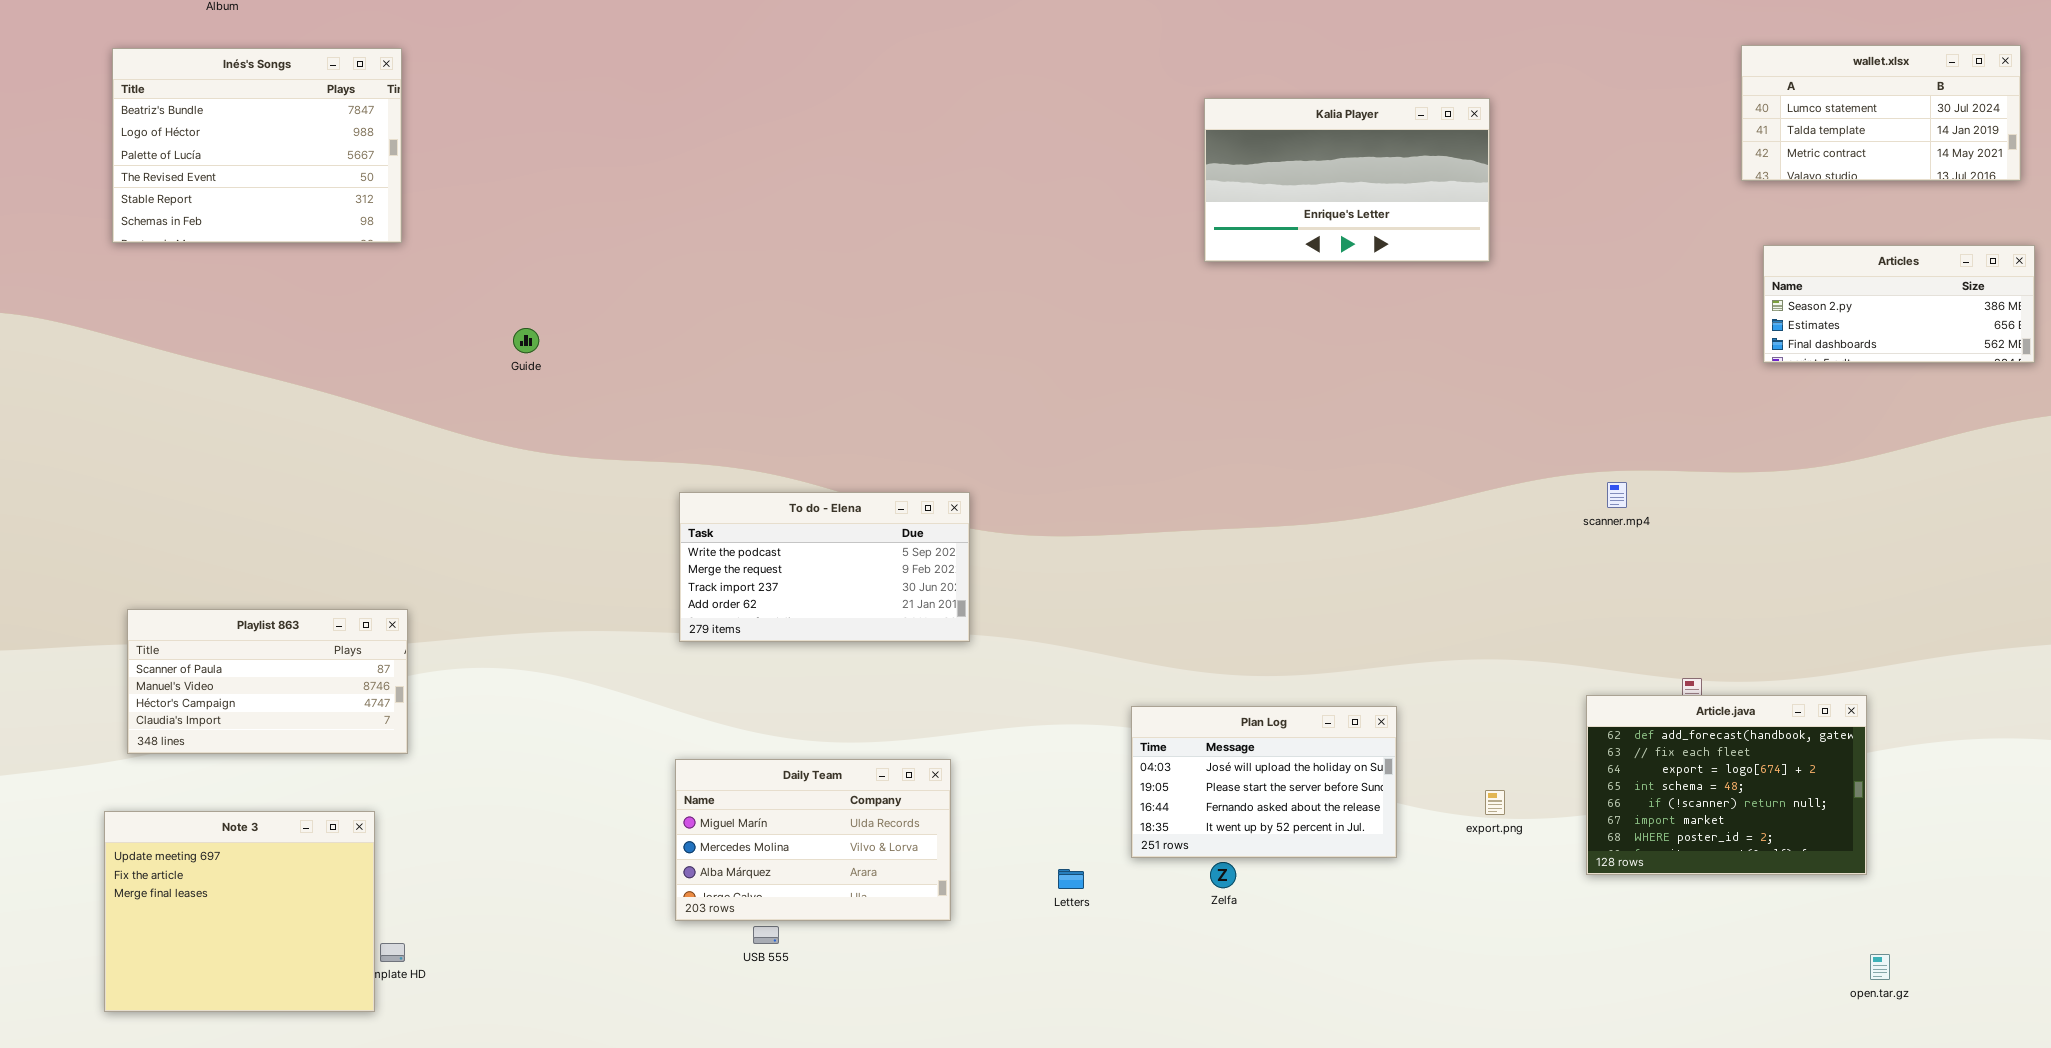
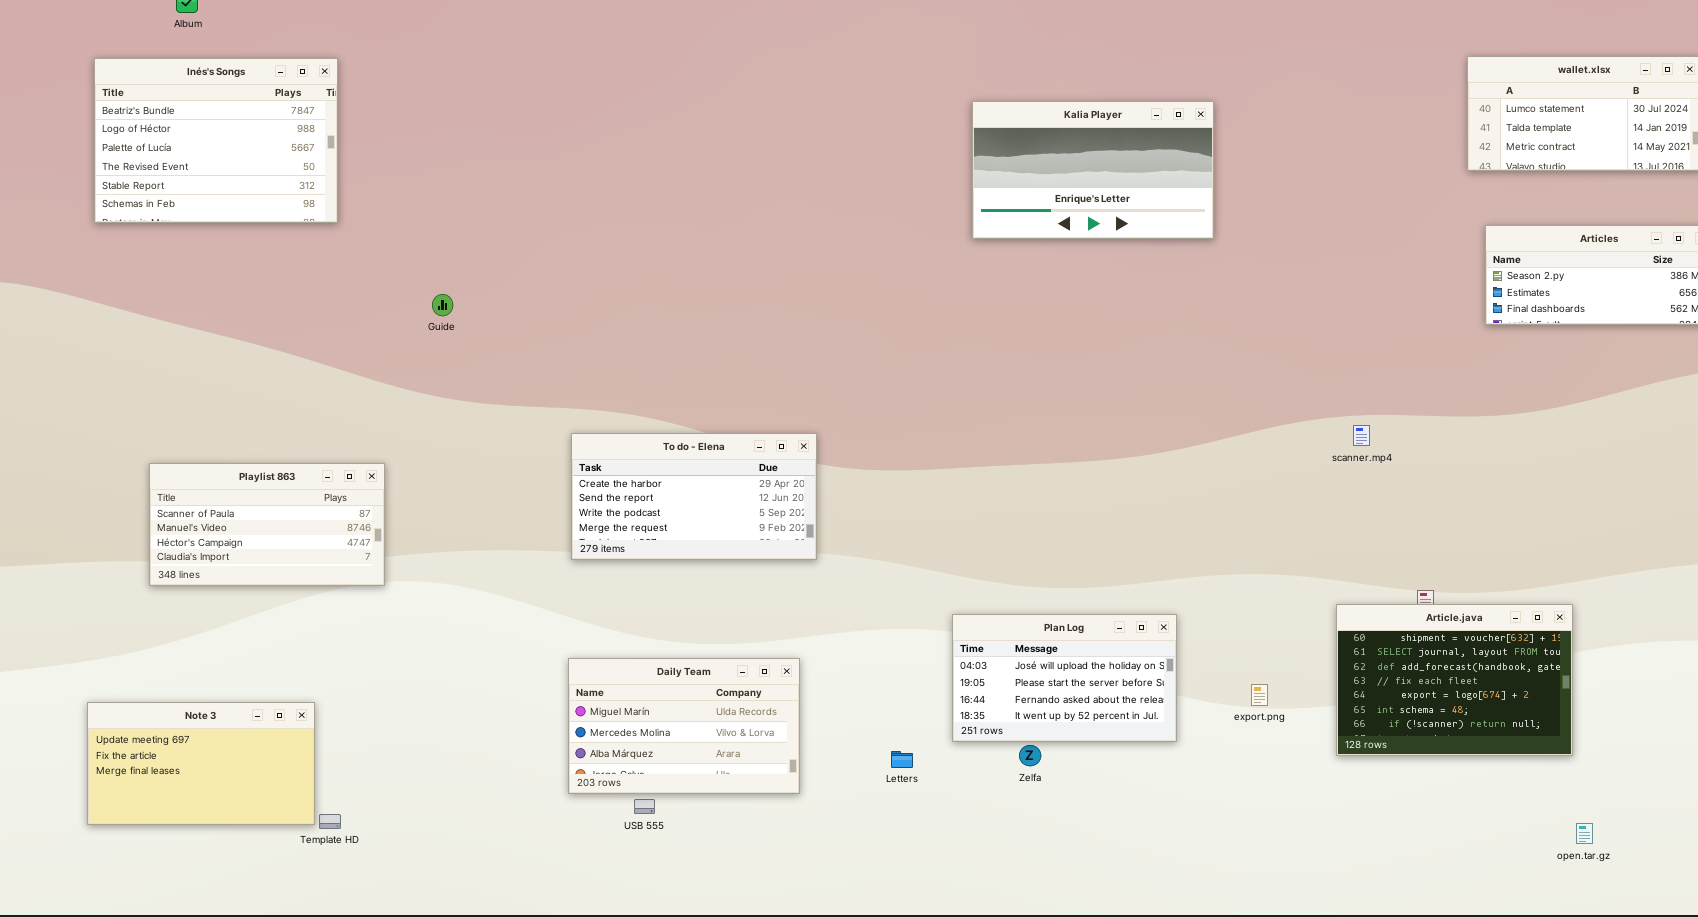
Kalia Player: [1204,98,1490,262] -> [972,101,1214,239], moved
To do - Elena: [679,492,970,642] -> [571,433,817,560], scrolled up 2 rows
Playlist 863: [127,609,408,754] -> [149,463,385,586], moved
Article.java: [1586,695,1867,875] -> [1336,604,1573,756], scrolled up 2 rows
Note 3: [104,811,375,1012] -> [87,702,315,825], resized

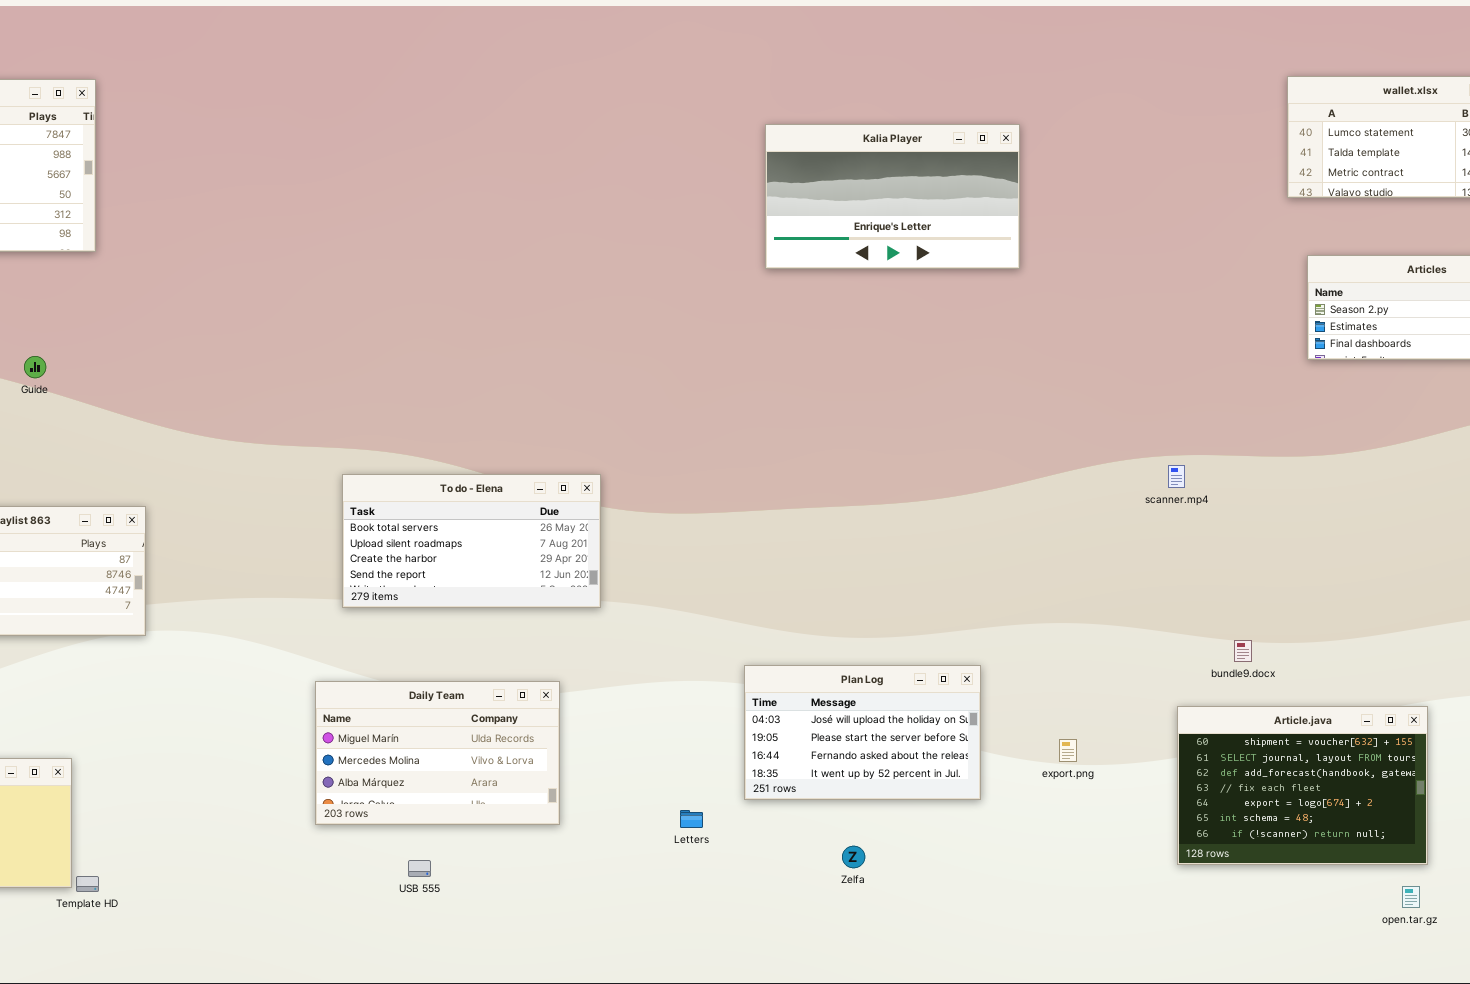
Guide: [432,294,453,316] -> [24,356,46,378], moved
To do - Elena: [571,433,817,560] -> [342,474,601,608], scrolled up 2 rows
Article.java: [1336,604,1573,756] -> [1177,706,1428,865], moved
Daily Team: [568,658,800,794] -> [315,681,560,825], moved
Zelfa: [1019,745,1041,766] -> [842,846,865,868], moved

